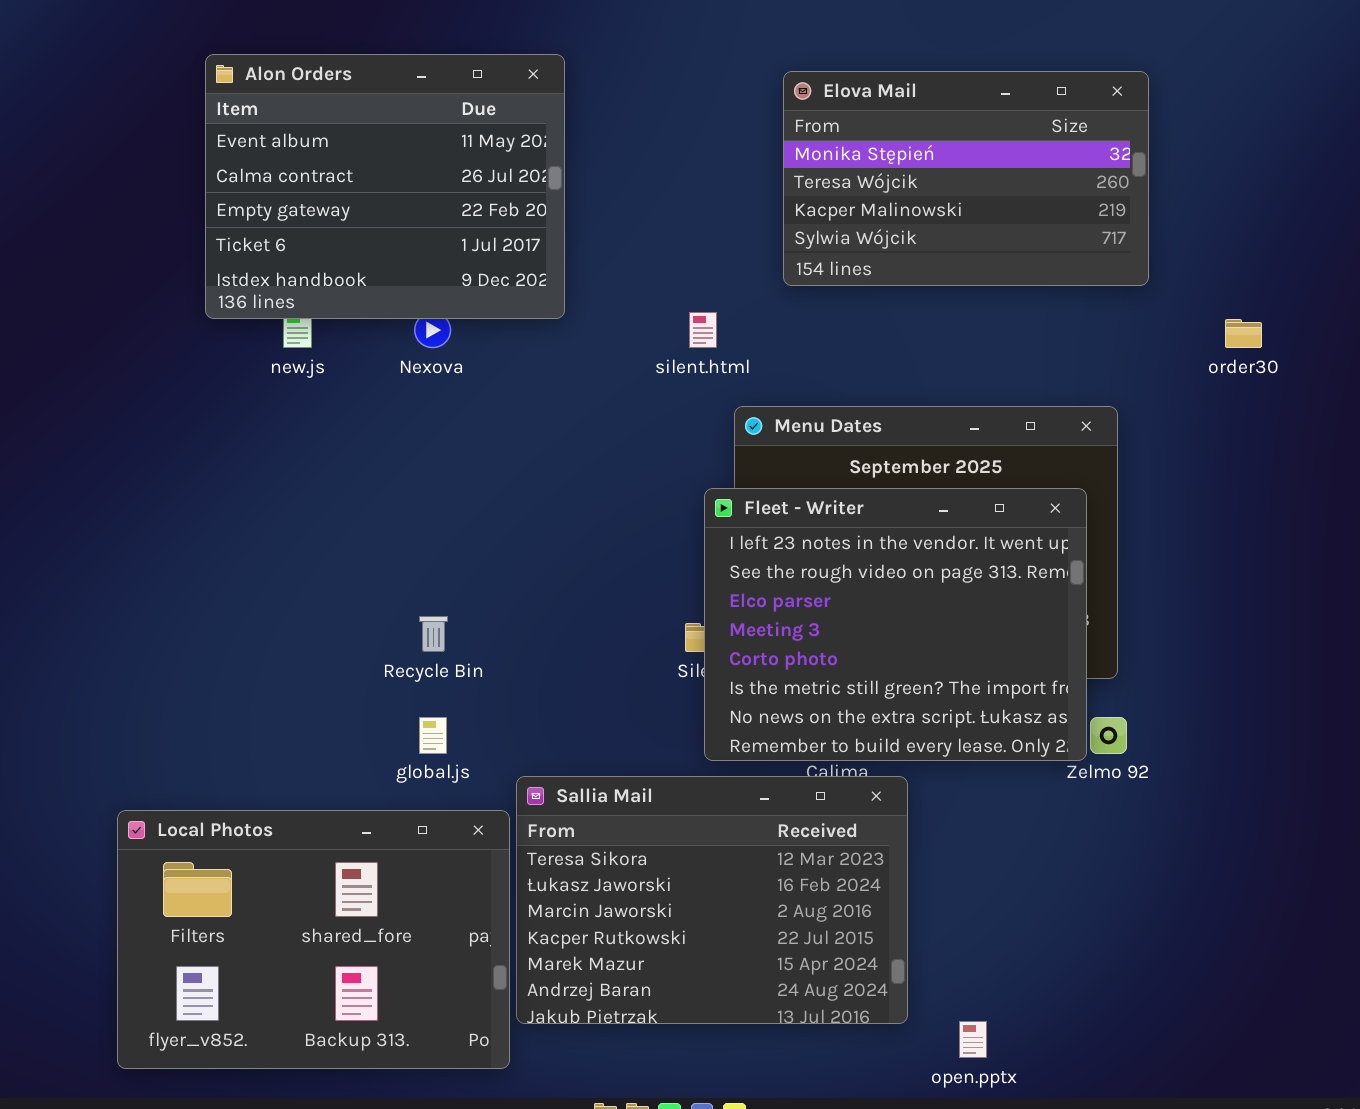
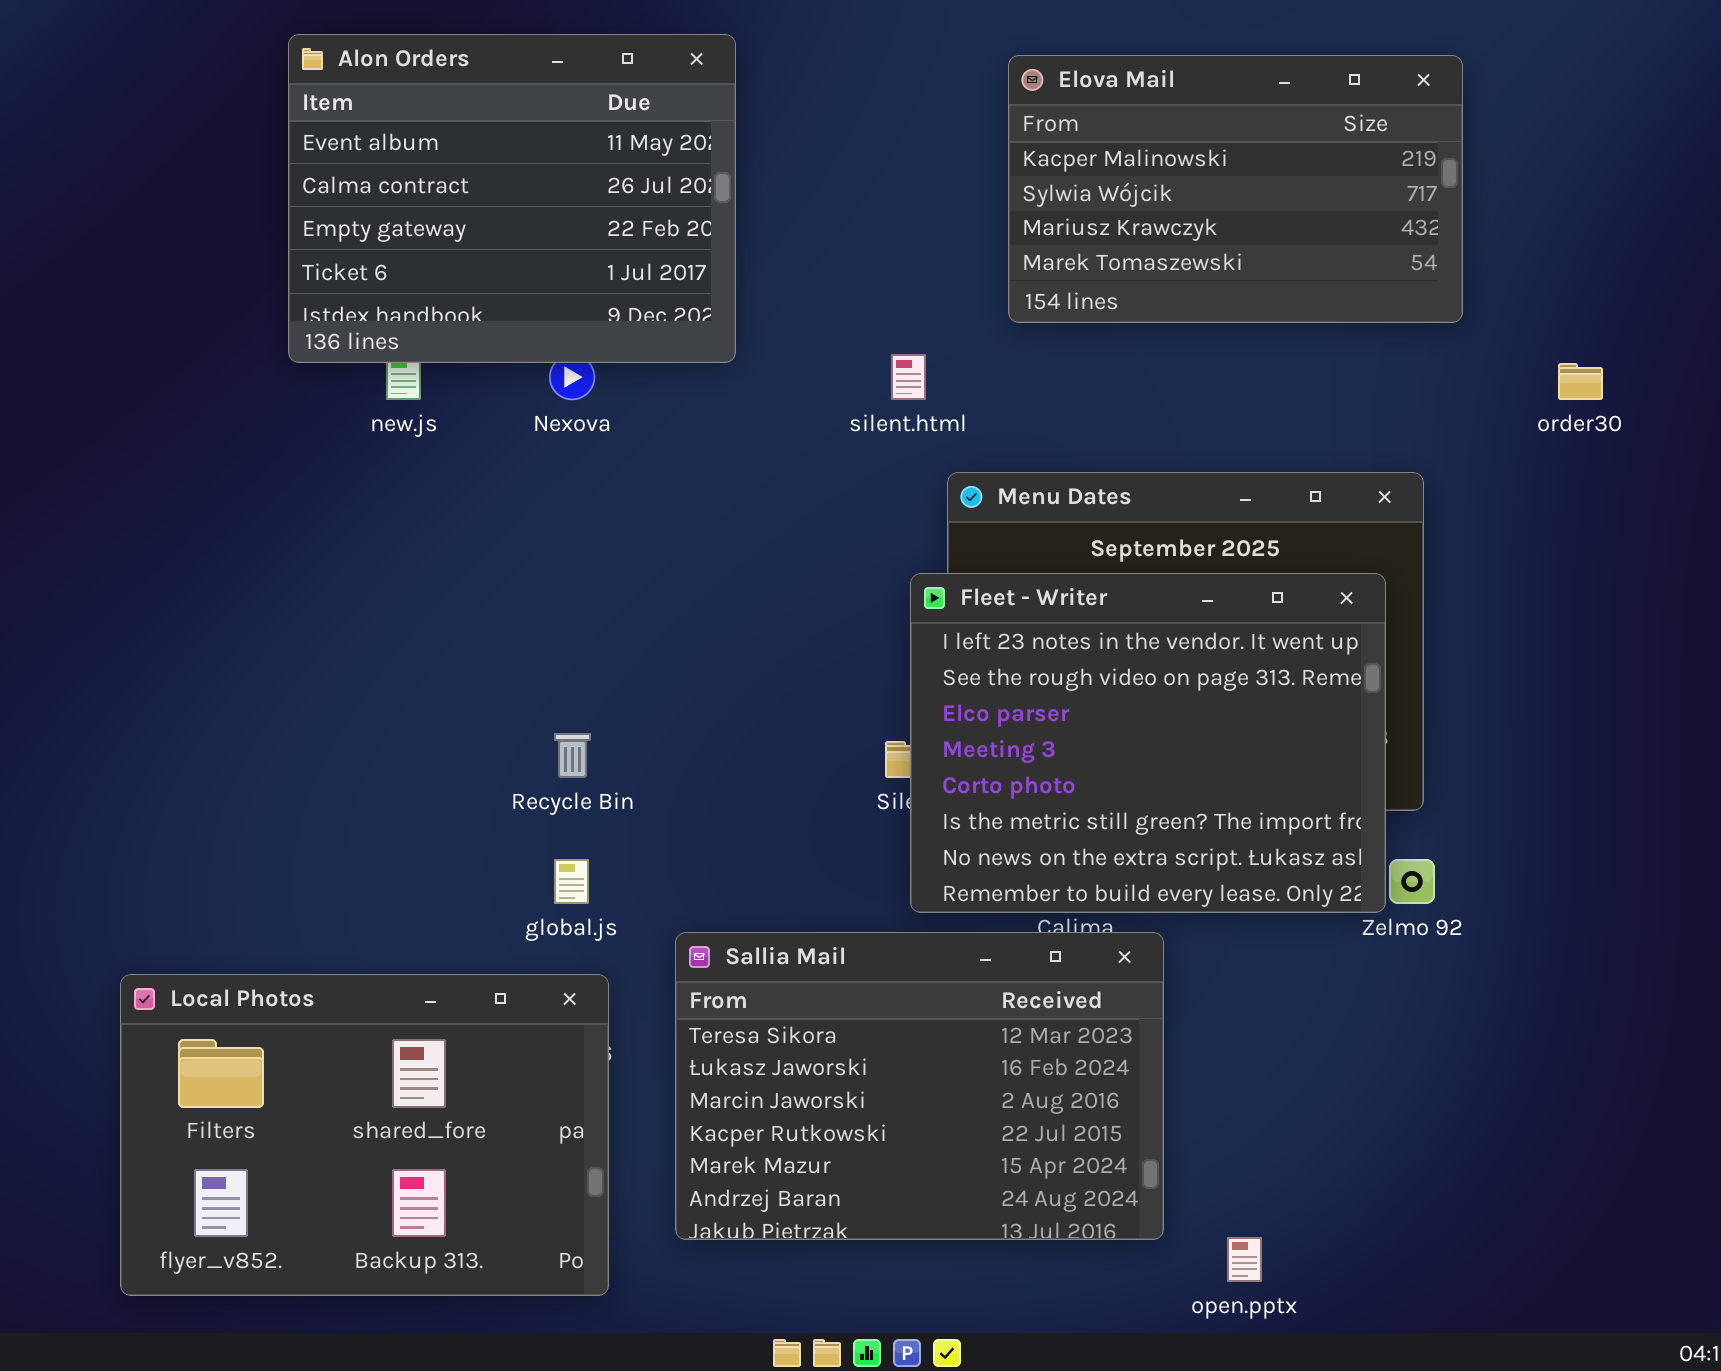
Elova Mail: [783,71,1149,286] -> [1008,55,1463,323], scrolled down 2 rows
Local Photos: [117,810,510,1069] -> [120,974,609,1296], moved

